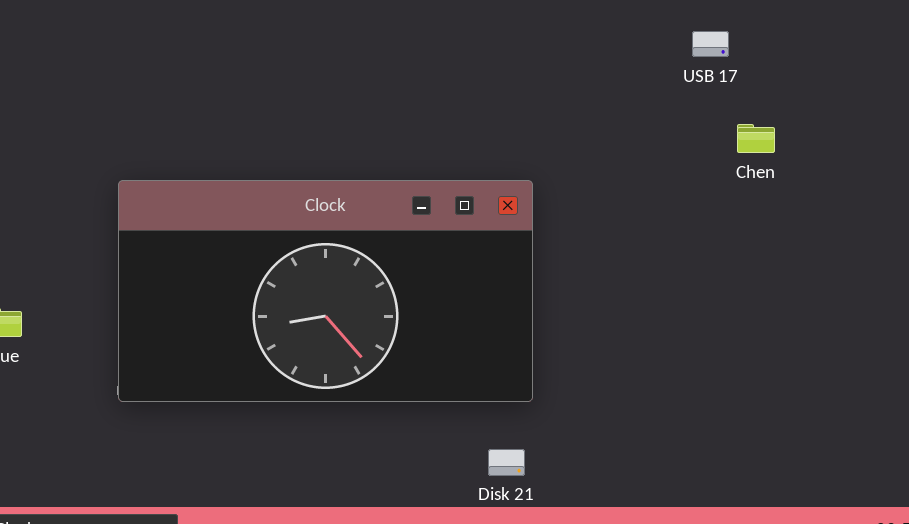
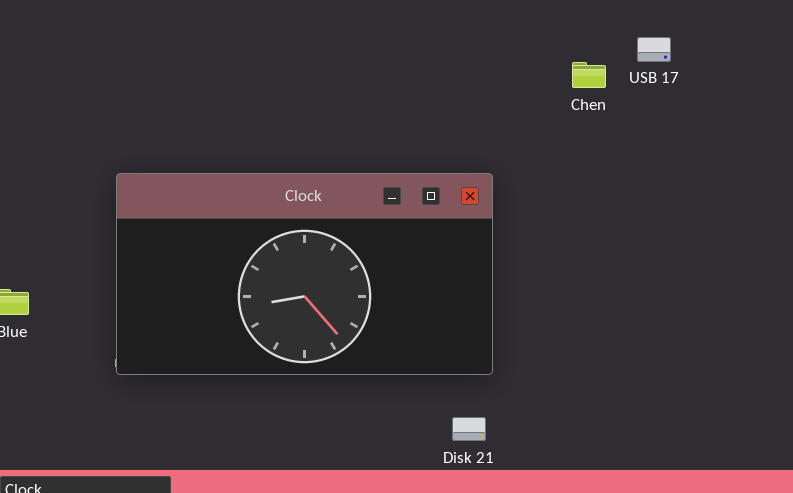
Chen: [737,124,775,153] -> [572,62,606,88], moved

